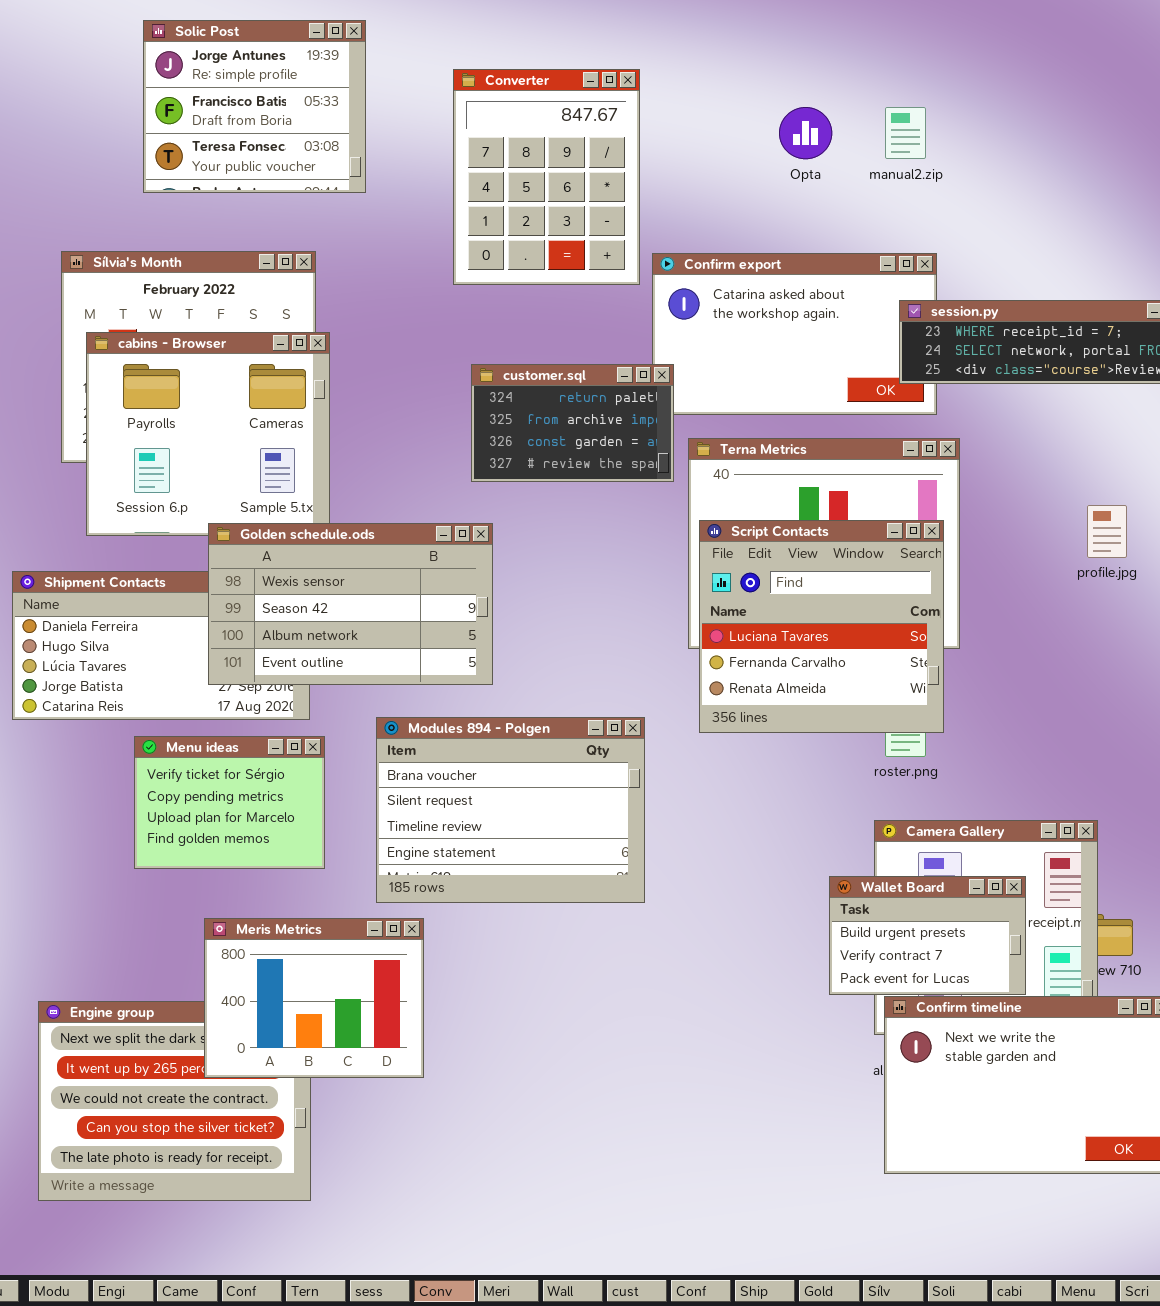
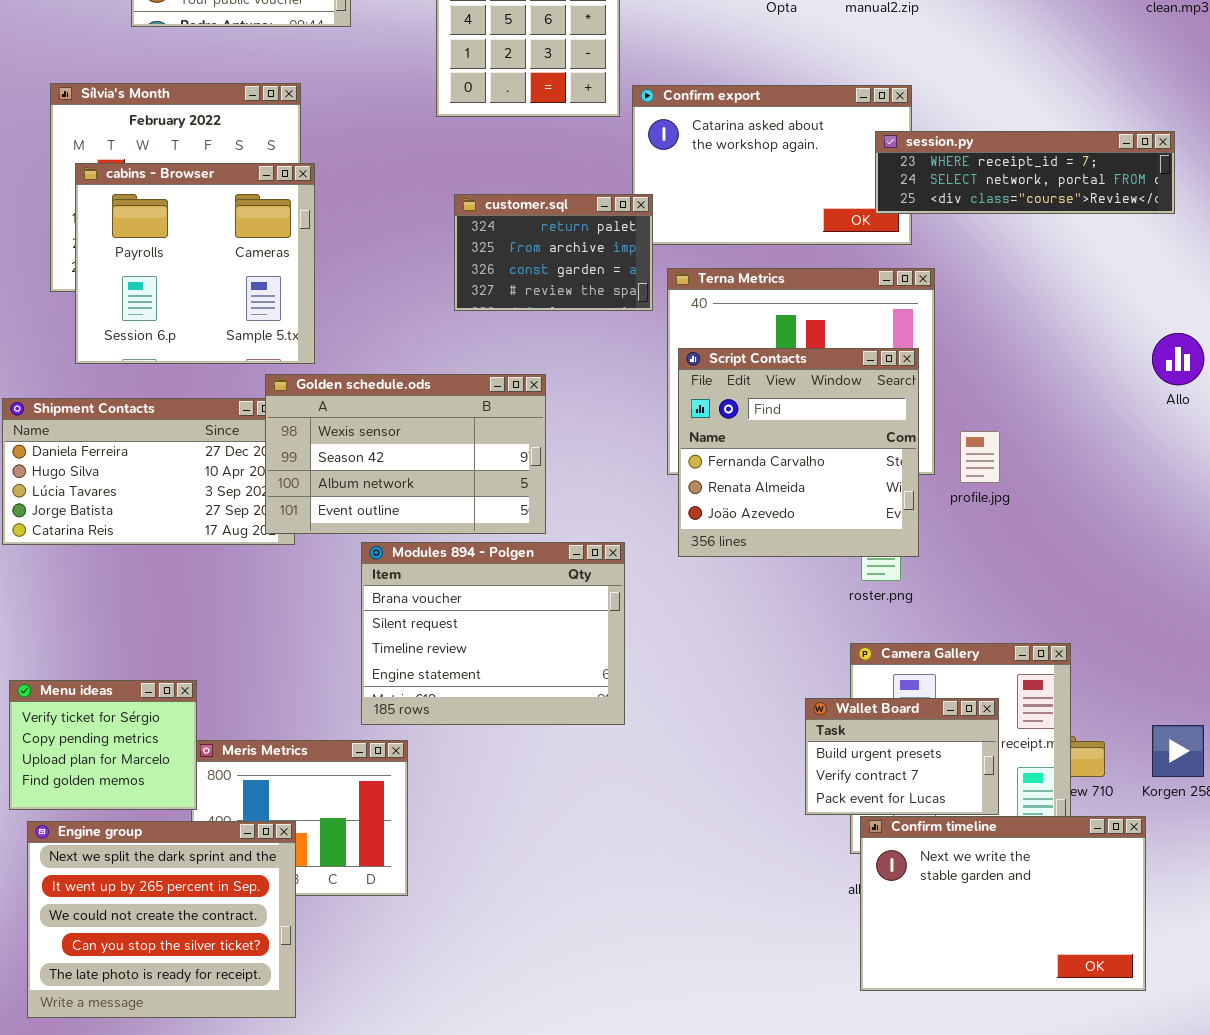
profile.jpg: [1087,505,1127,558] -> [960,431,1000,483], moved
Script Contacts: [699,520,944,733] -> [678,348,919,557], scrolled down 1 row
Golden schedule.ods: [208,523,493,685] -> [265,374,546,534], moved
Menu ideas: [134,736,325,869] -> [9,680,197,810], moved
Engine group: [38,1001,311,1201] -> [27,821,296,1018], raised

